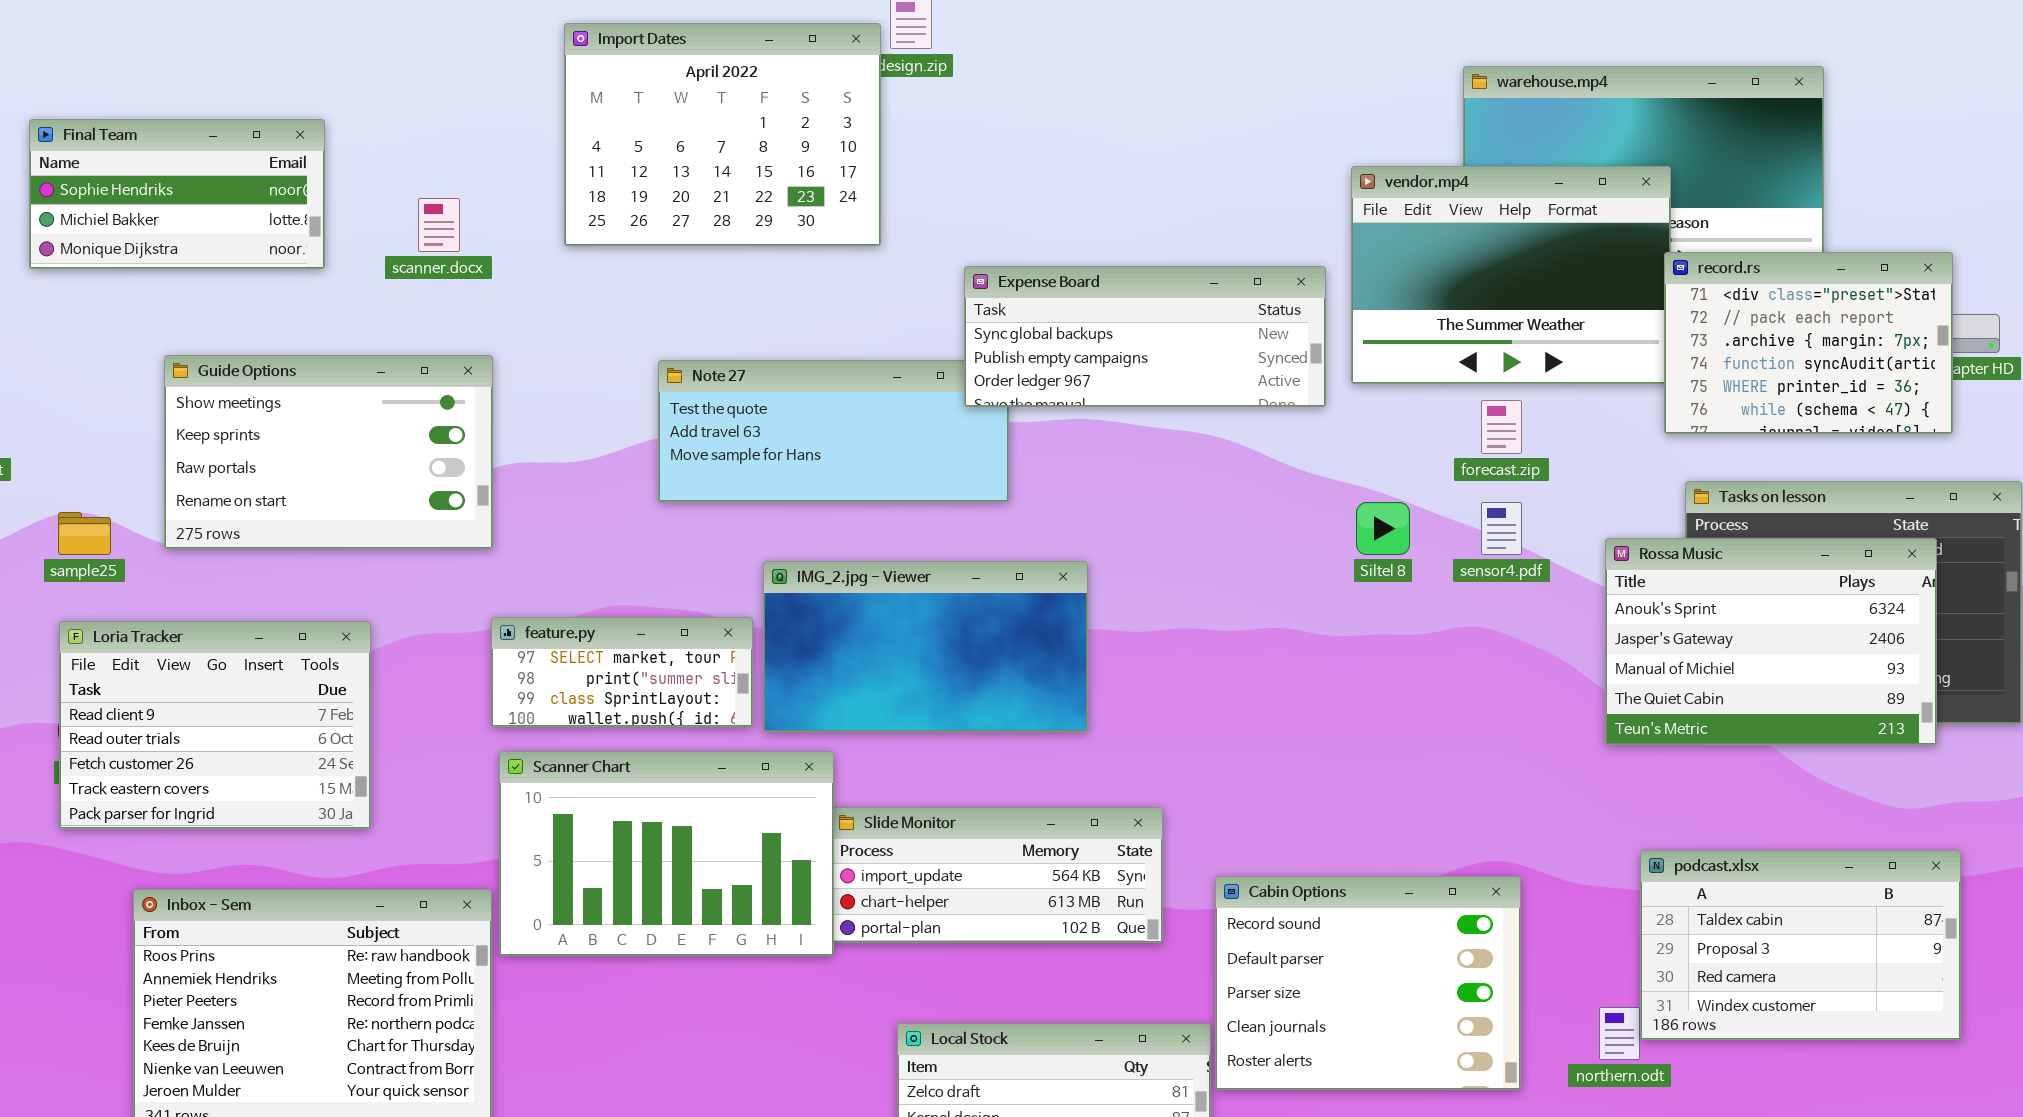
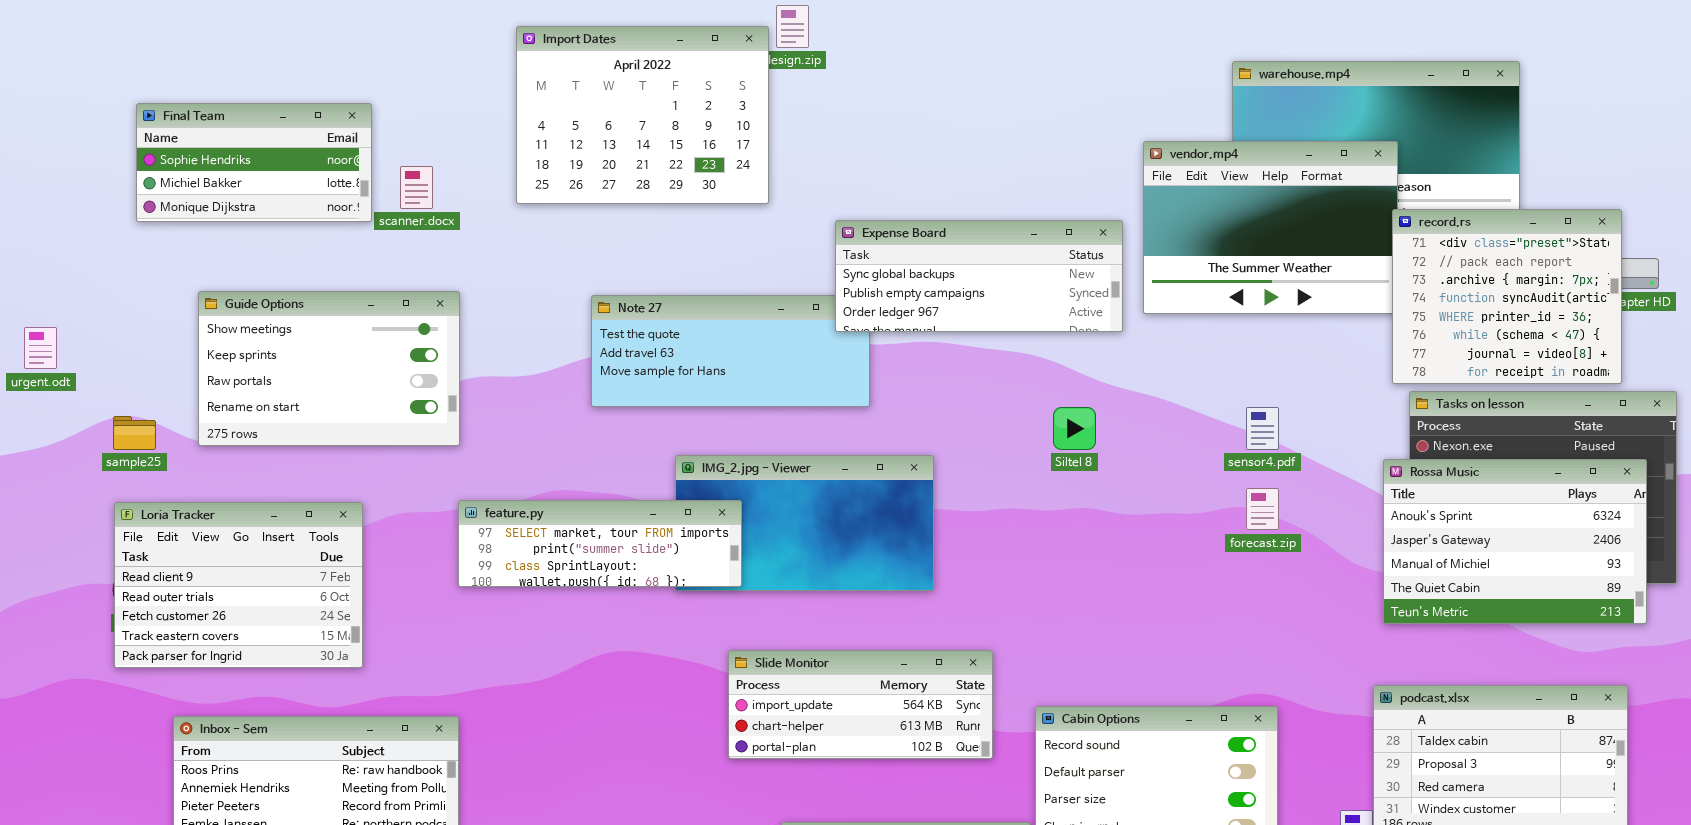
Final Team: [29,119,325,269] -> [136,103,372,222], moved
record.rs: [1664,252,1953,434] -> [1392,209,1622,384], resized
forecast.zip: [1481,400,1522,454] -> [1246,488,1279,530], moved
Siltel 8: [1356,502,1410,555] -> [1053,407,1096,450], moved
Rossa Music: [1605,538,1937,745] -> [1383,459,1647,624], moved
feature.py: [491,617,753,727] -> [458,500,742,587], resized
Scanner Chart: [499,751,834,956] -> none, closed

